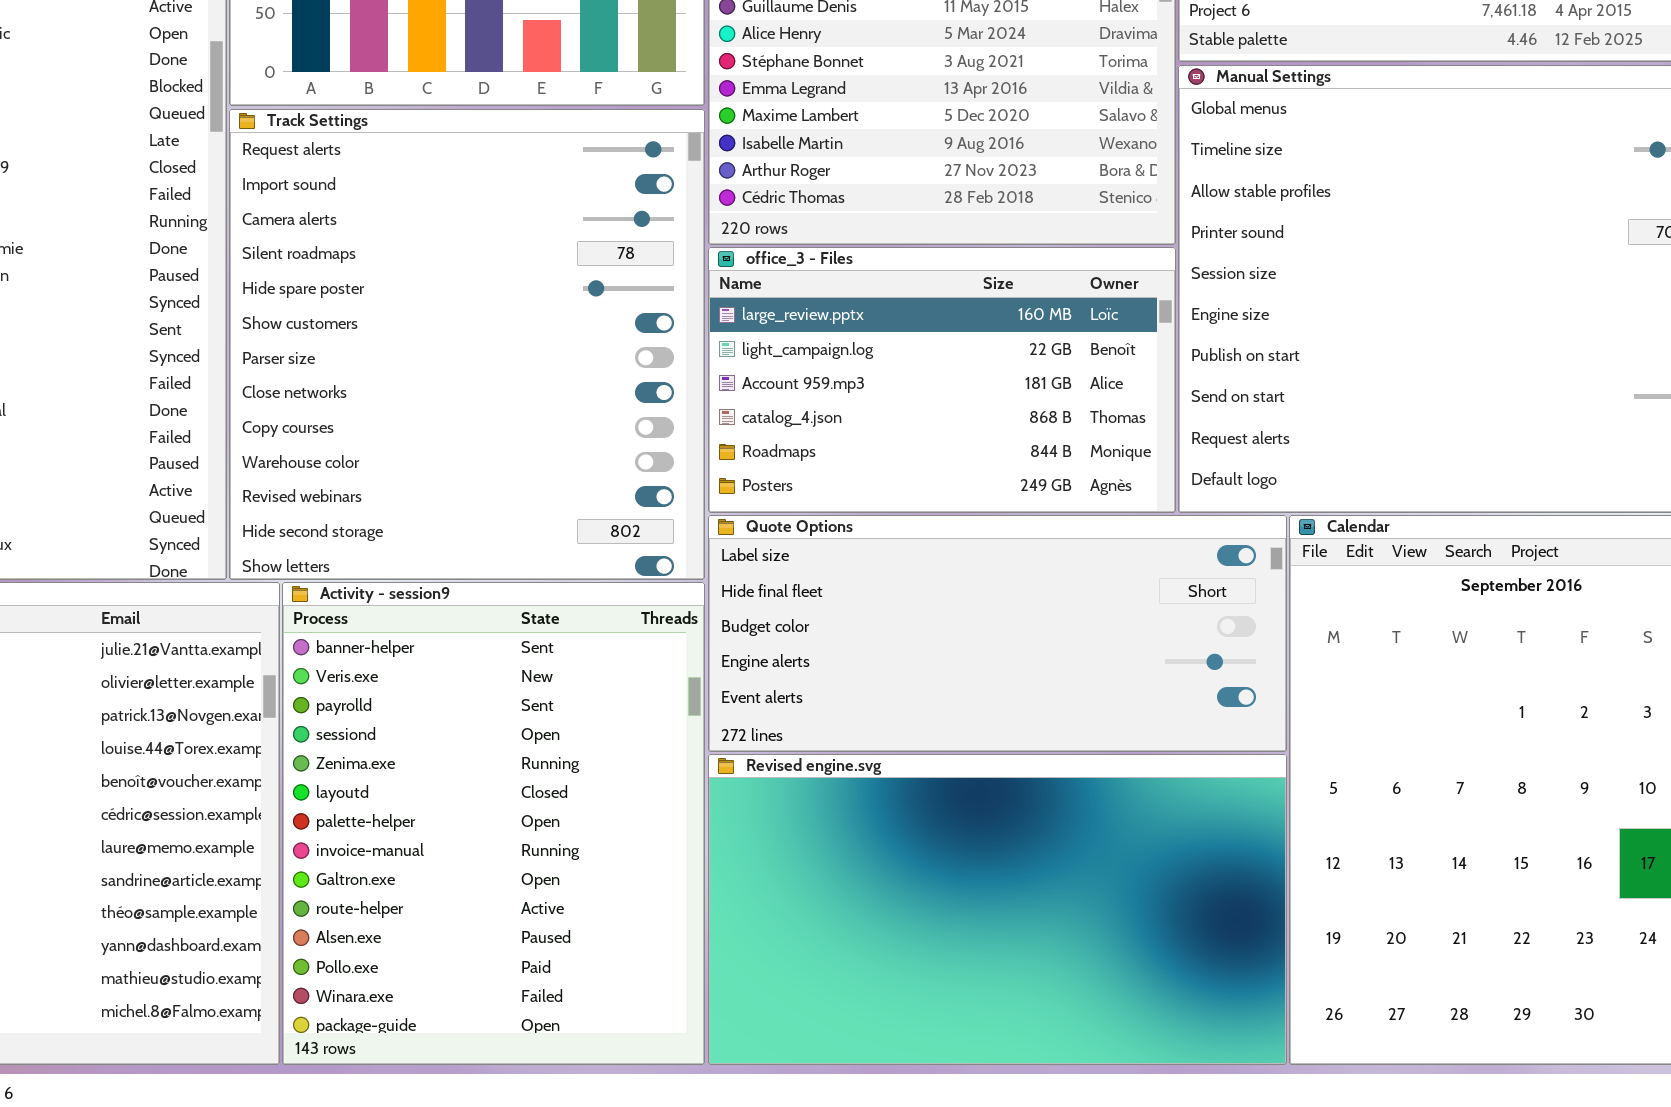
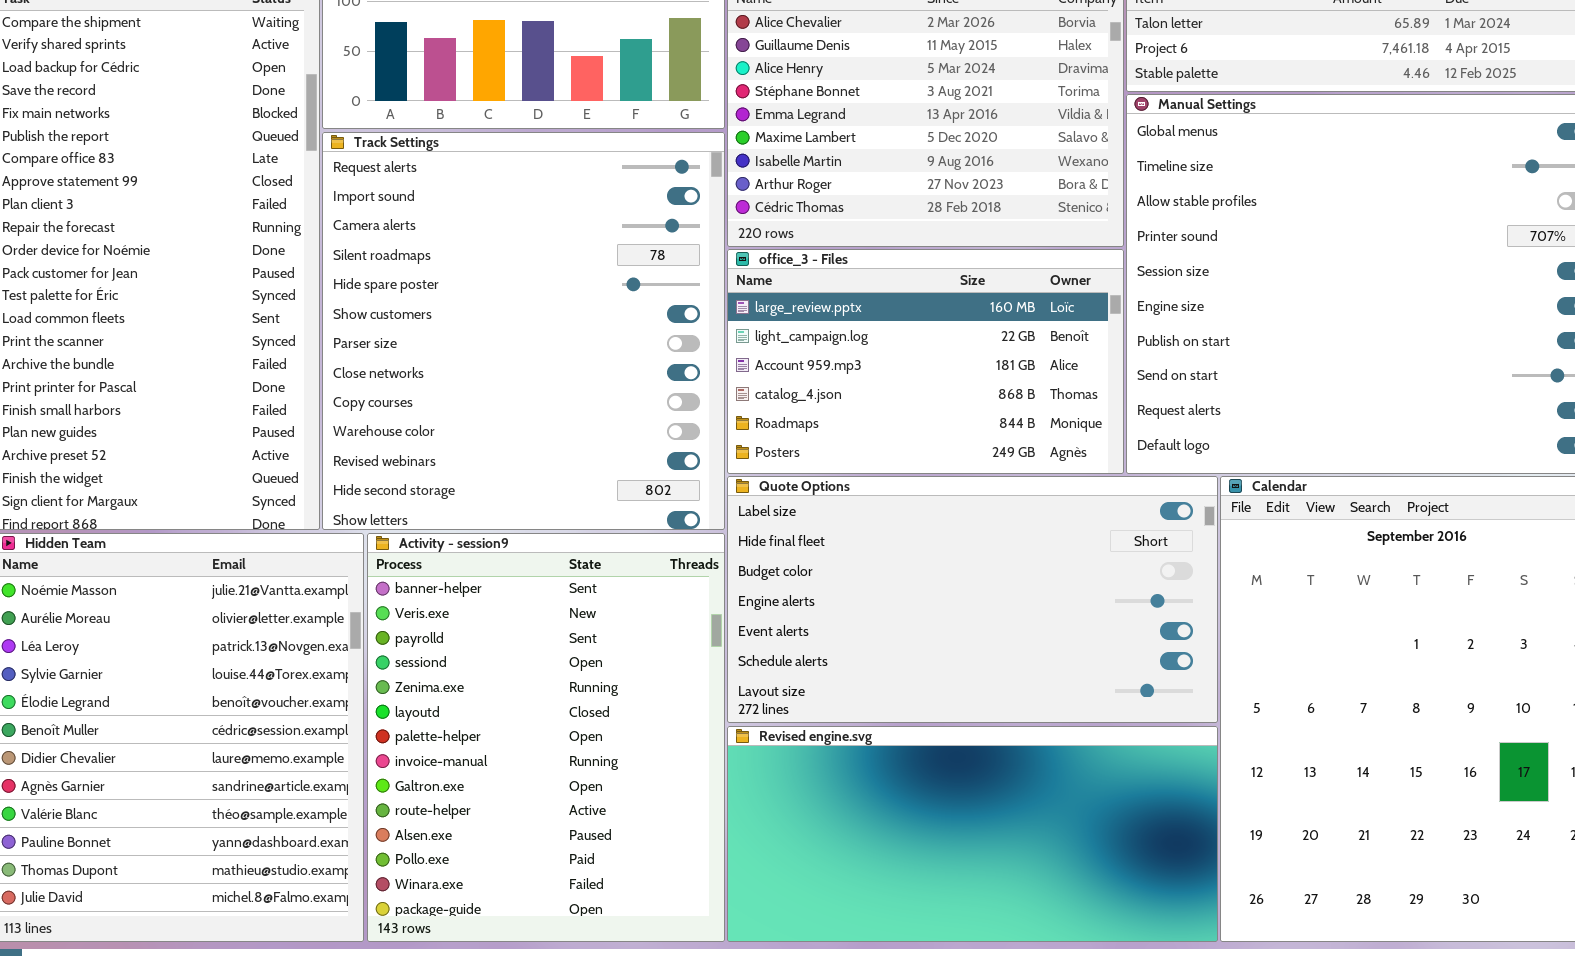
Quote Options: [708,515,1287,752] -> [727,476,1218,723], resized
Revised engine.svg: [708,754,1287,1065] -> [727,726,1218,942], resized

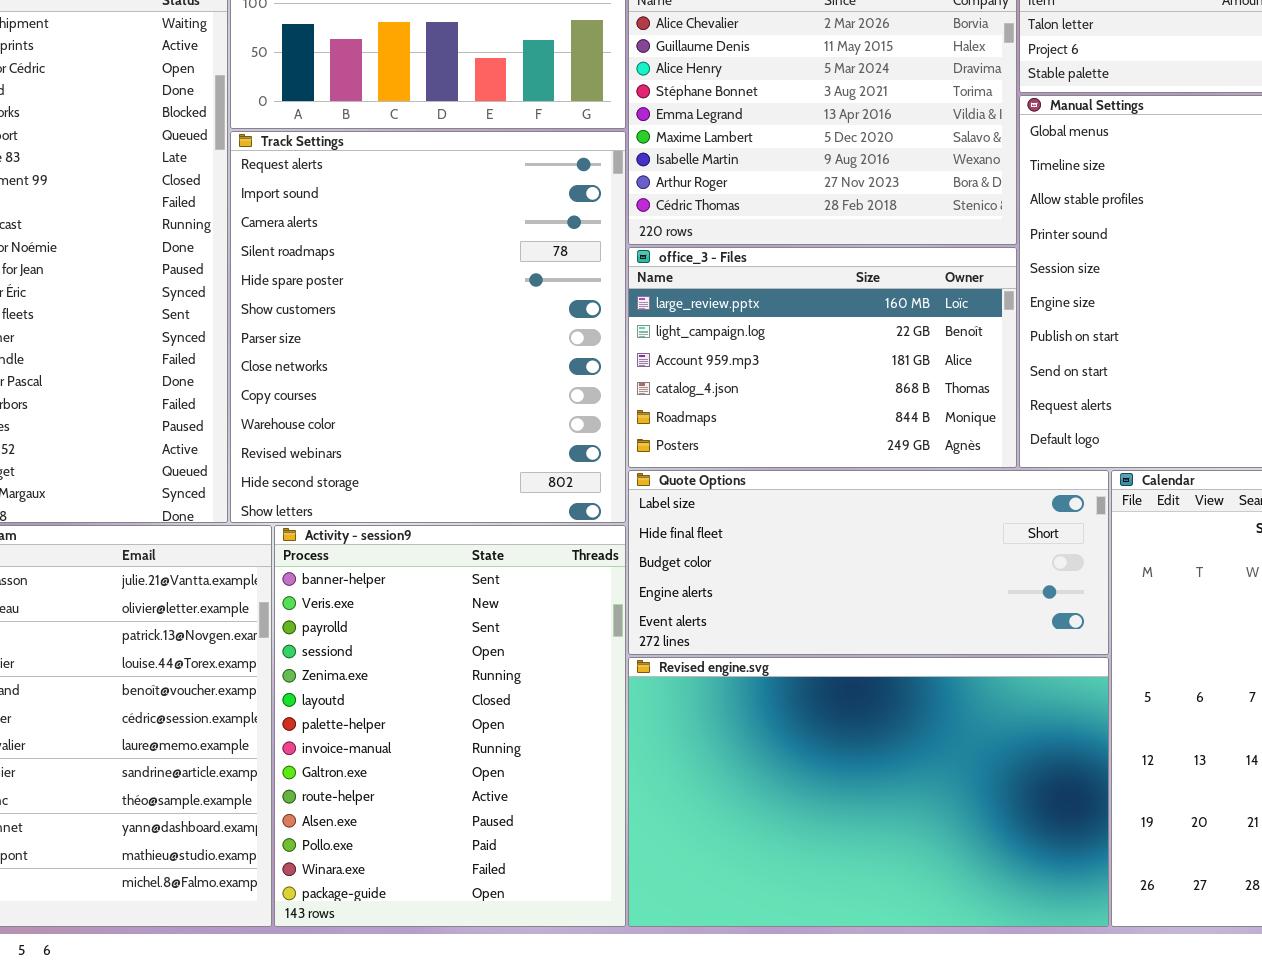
Quote Options: [727,476,1218,723] -> [628,470,1109,655], resized
Revised engine.svg: [727,726,1218,942] -> [628,657,1109,927], resized

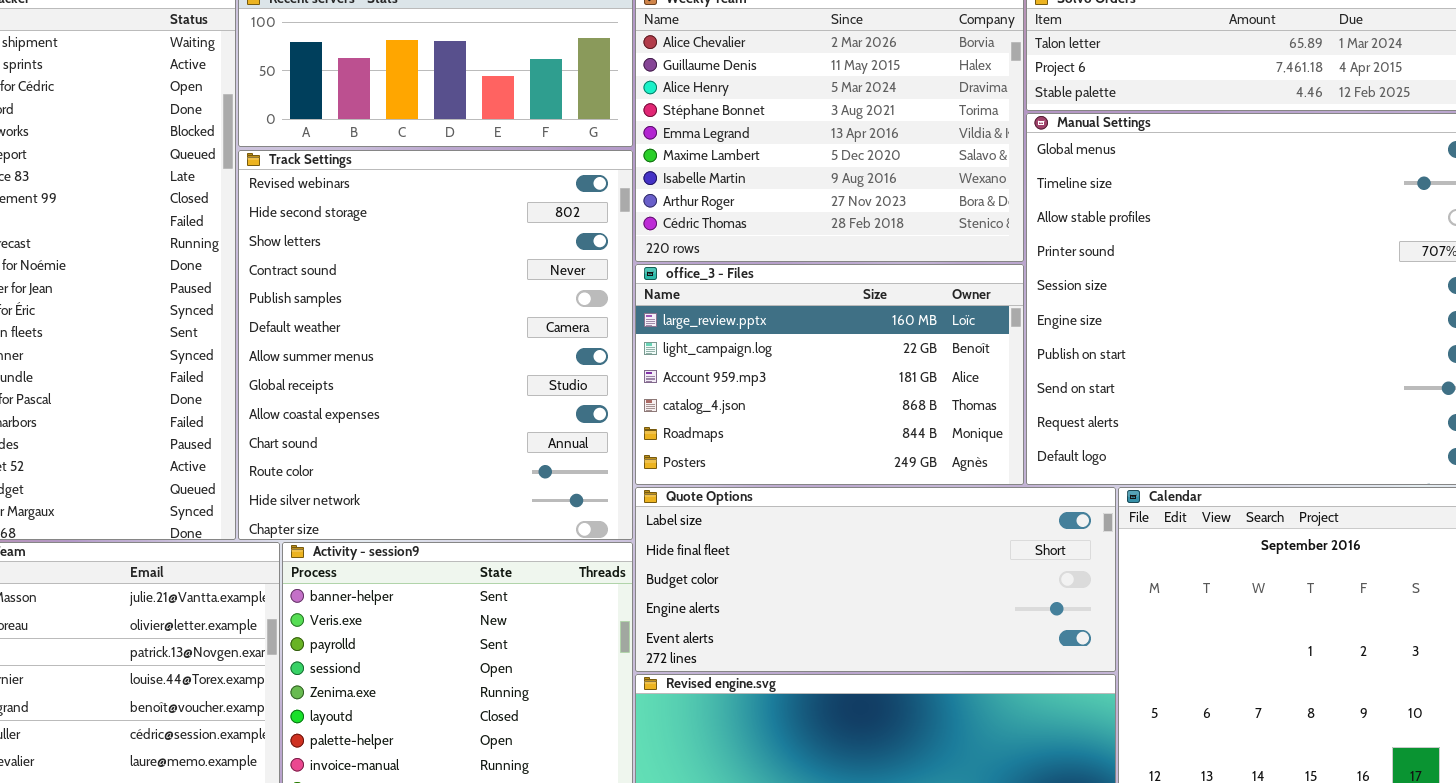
Track Settings: [230,131,626,523] -> [238,150,633,540], scrolled down 10 rows

